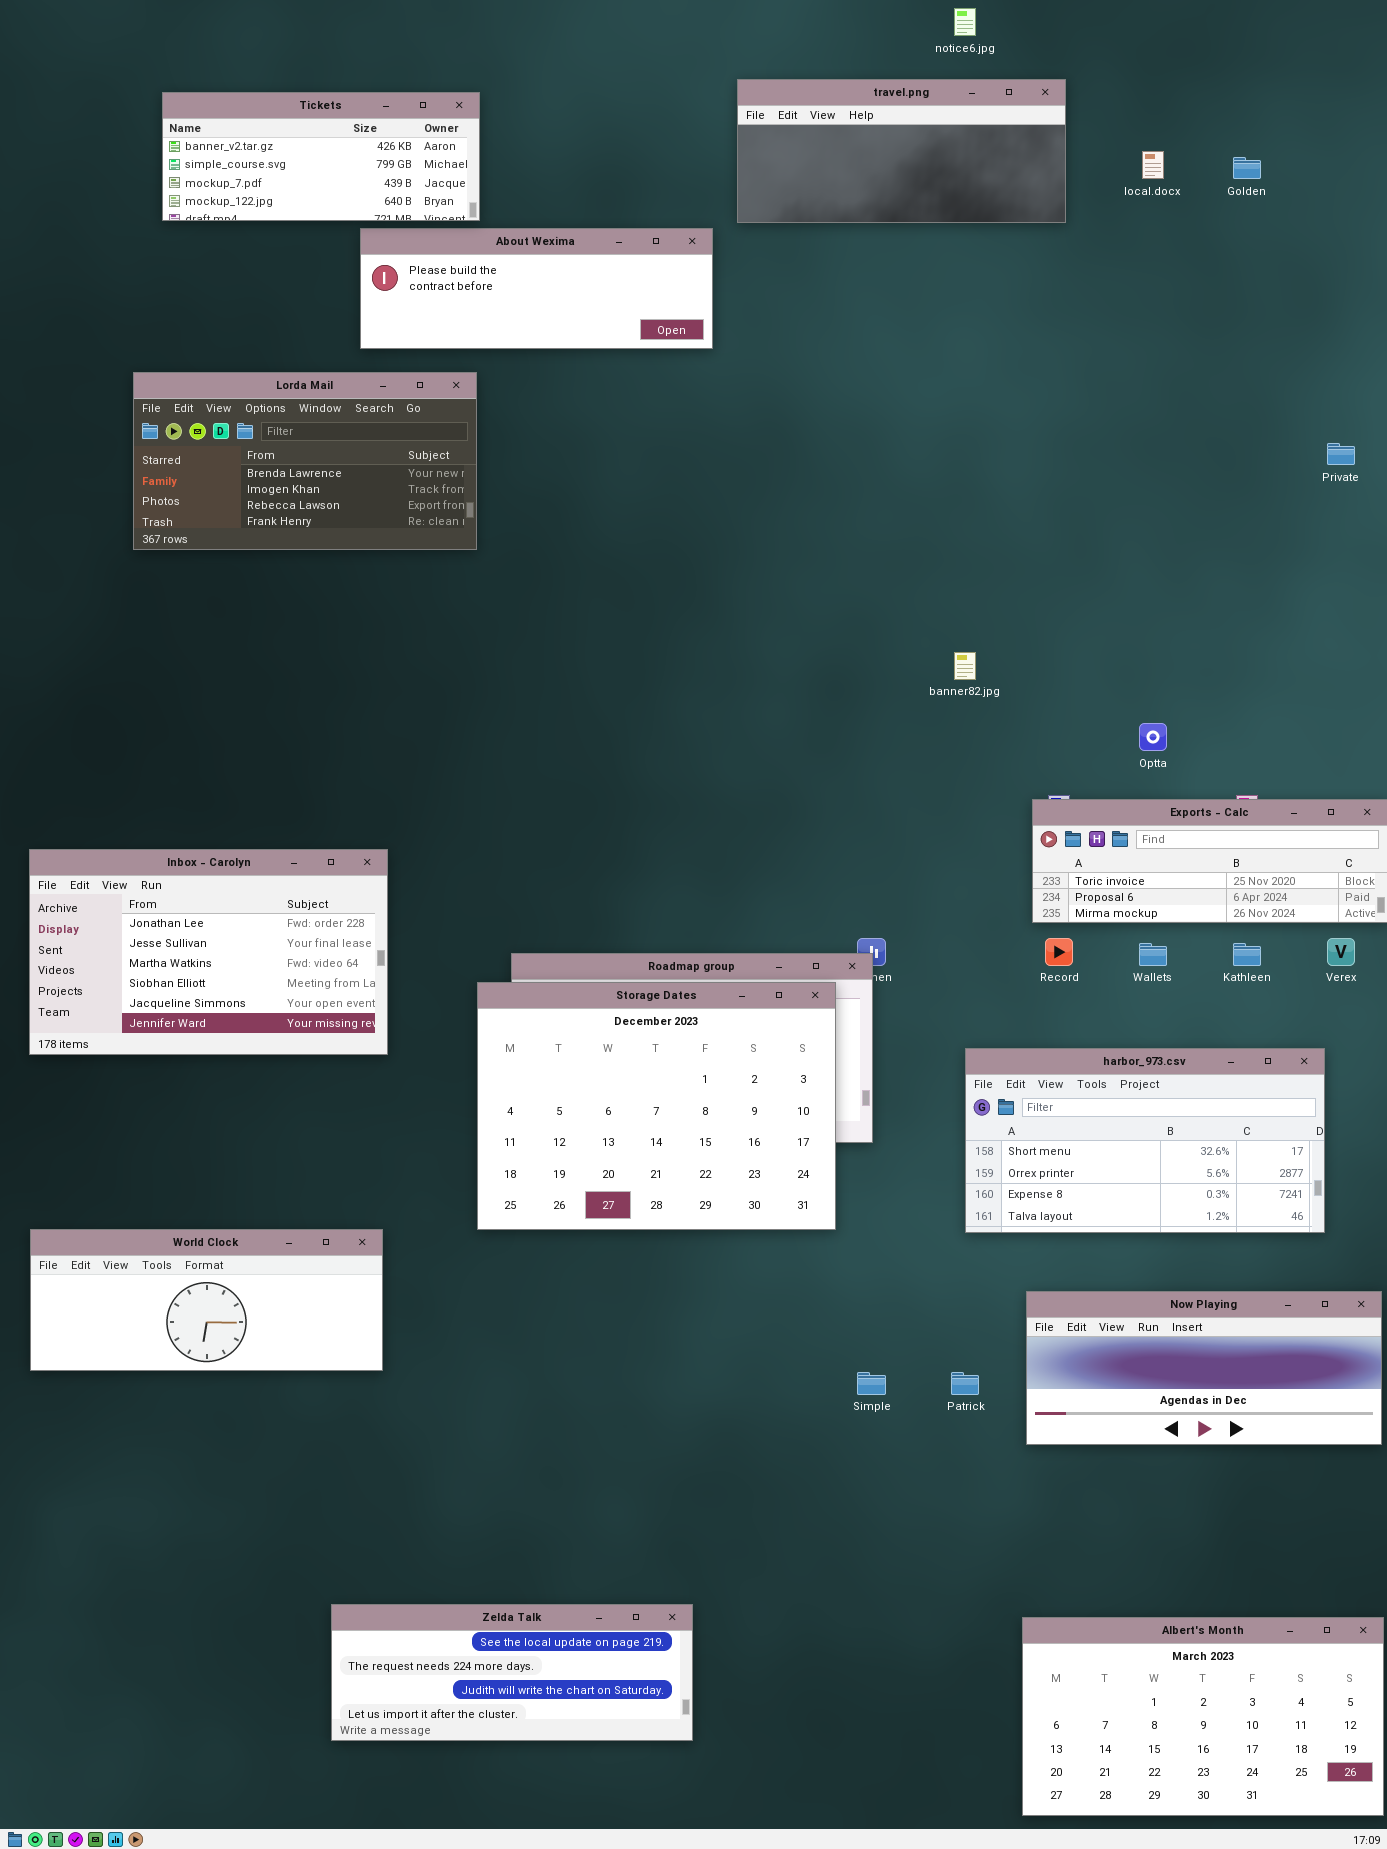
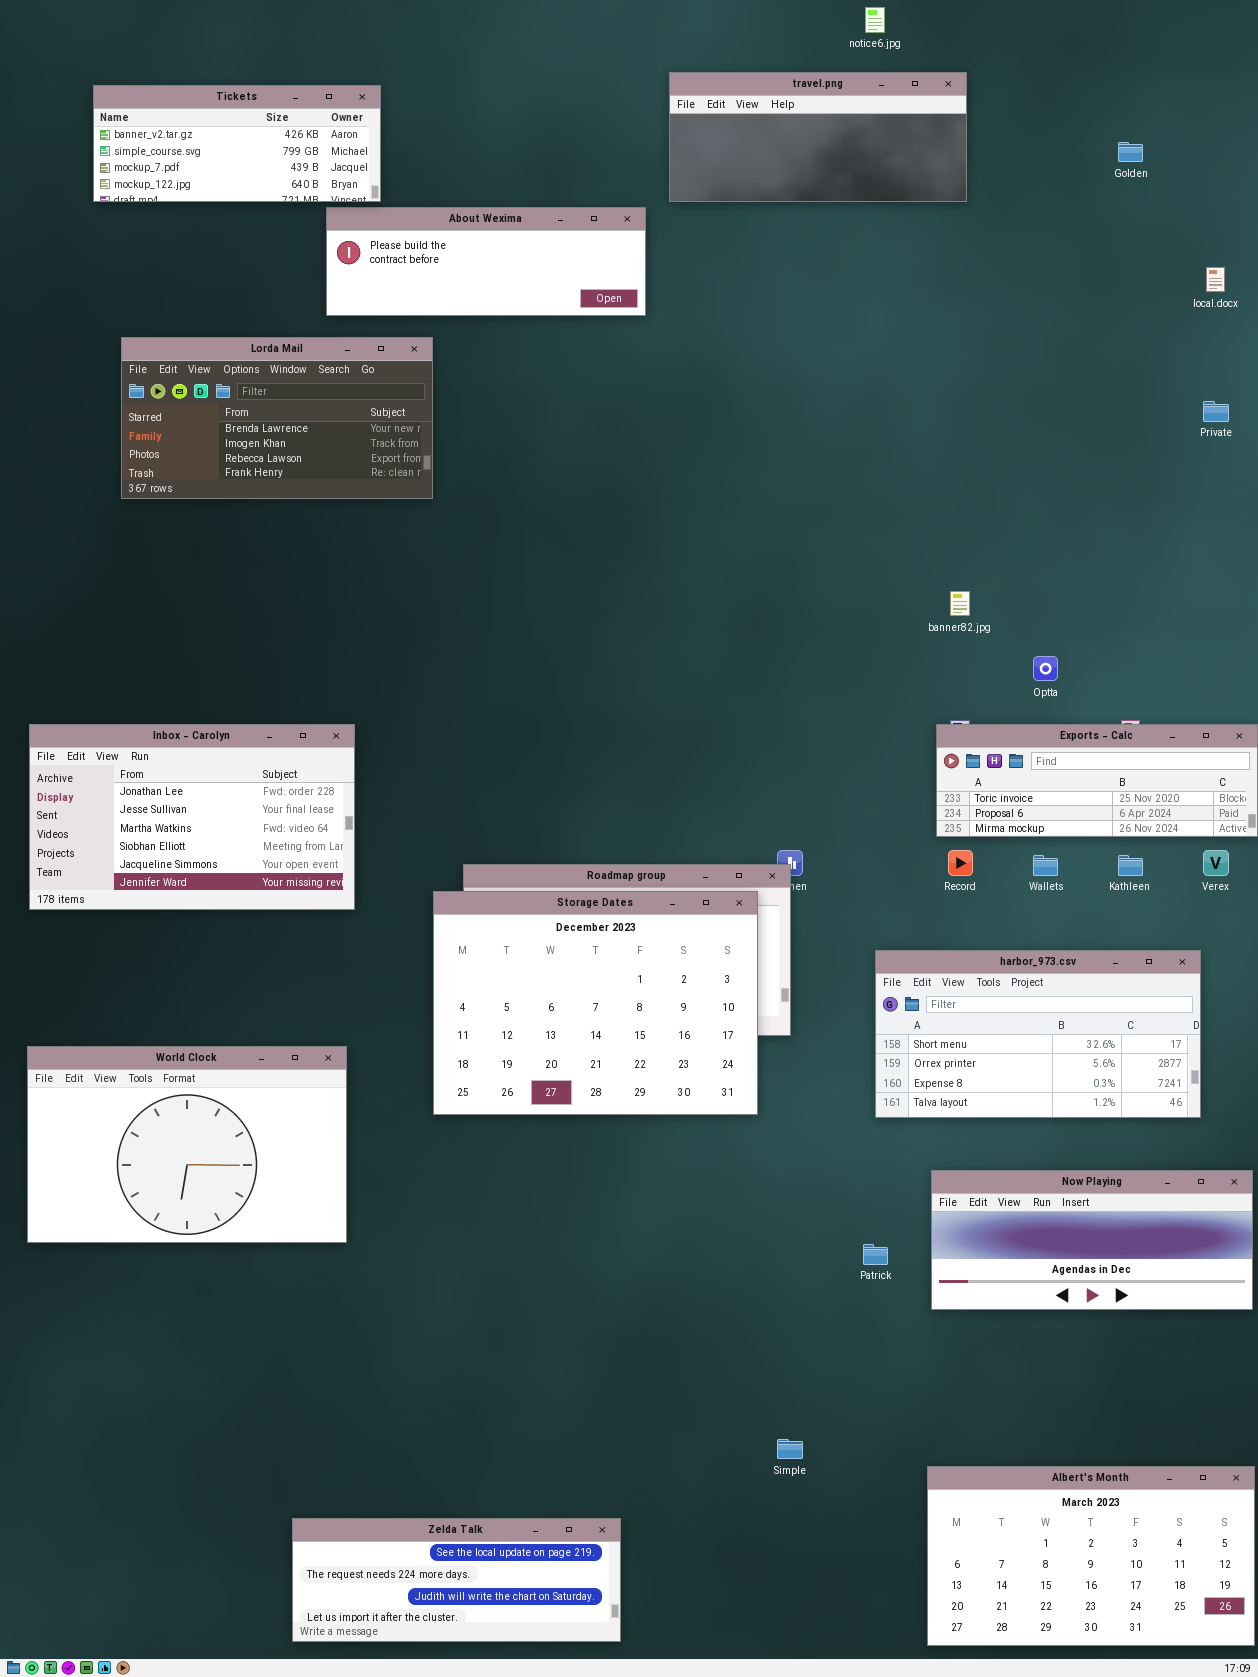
Tickets: [162,92,480,221] -> [93,85,381,202], moved
local.docx: [1142,151,1164,179] -> [1206,267,1225,292], moved
banner82.jpg: [954,652,976,680] -> [950,591,970,616], moved
Inbox - Carolyn: [29,849,388,1055] -> [29,724,355,910], moved
World Clock: [30,1229,383,1371] -> [27,1046,347,1243], resized
Simple: [857,1372,886,1395] -> [777,1439,803,1459], moved
Zelda Talk: [331,1604,693,1741] -> [292,1518,621,1642], moved

